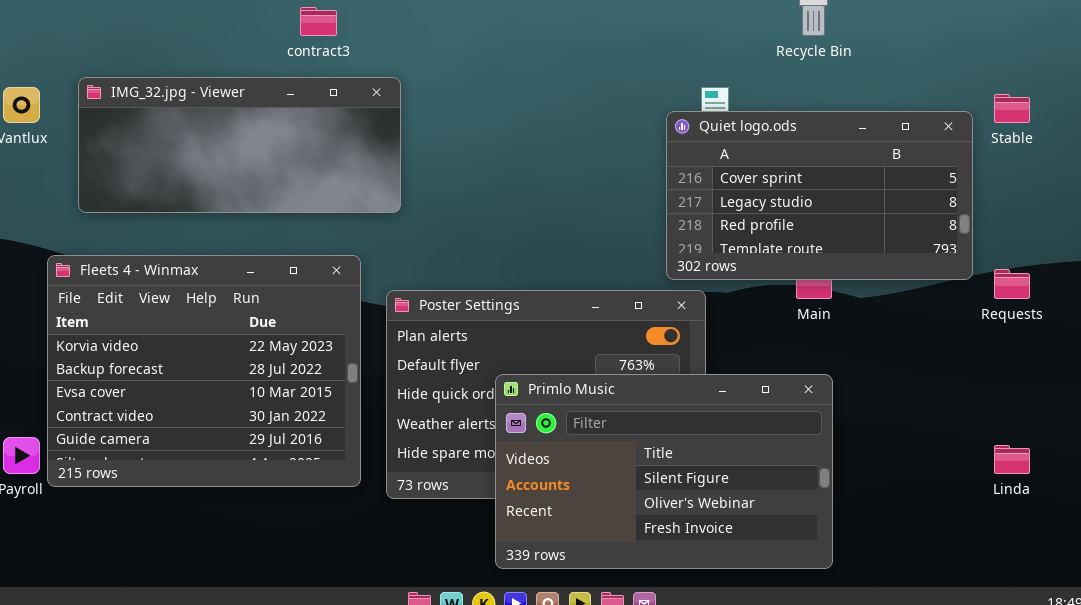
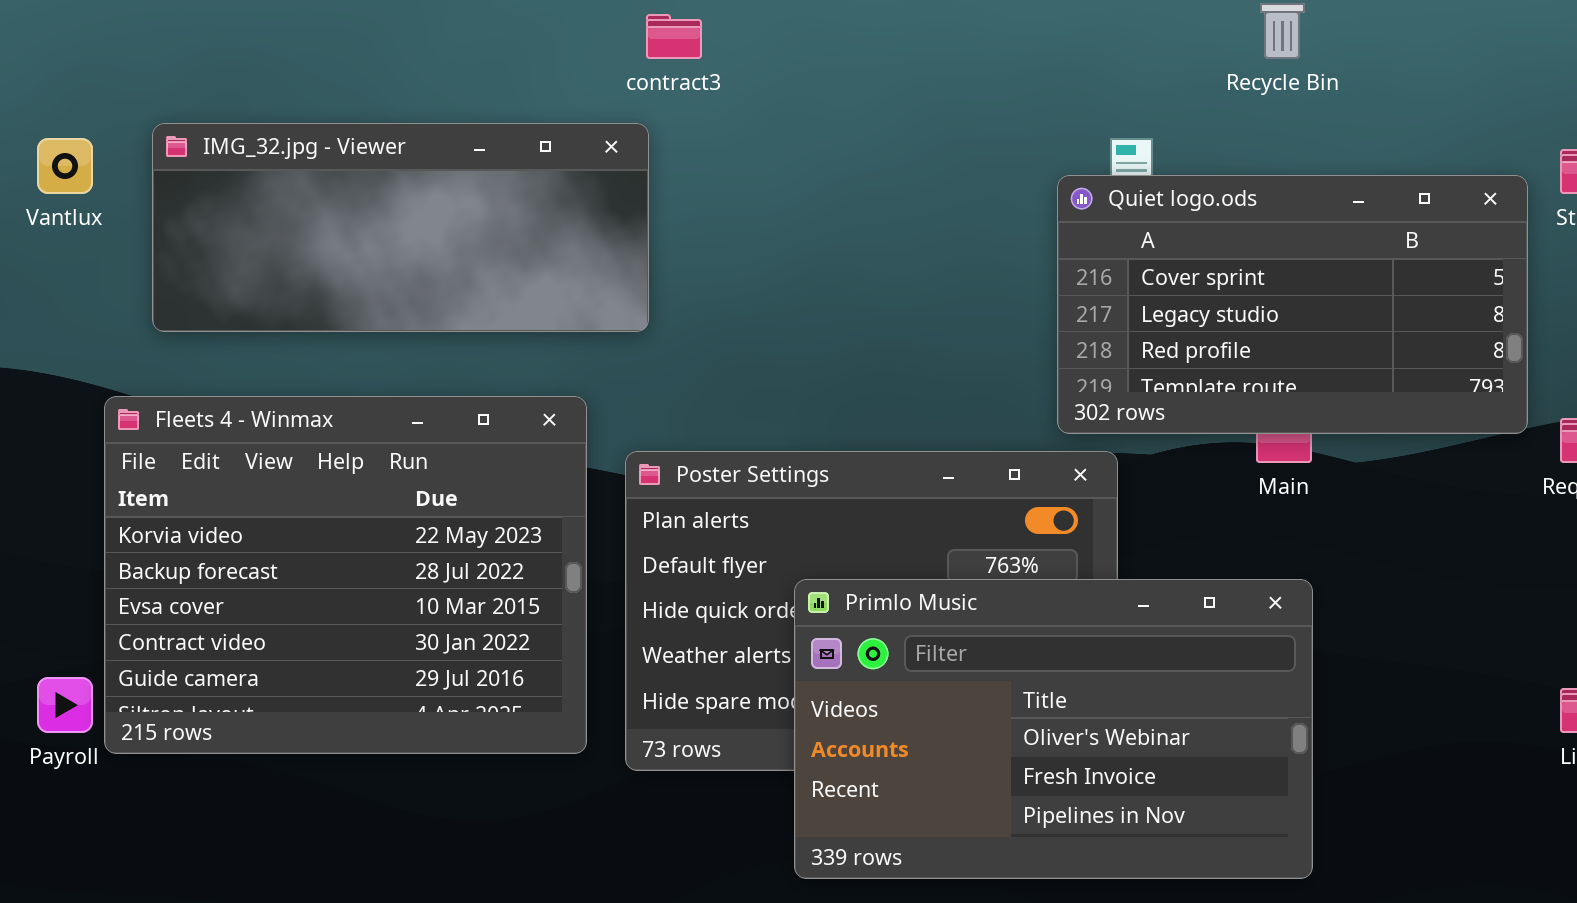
contract3: [300,7,337,36] -> [646,14,702,59], moved
Primlo Music: [495,374,833,569] -> [794,579,1313,879], scrolled down 1 row

